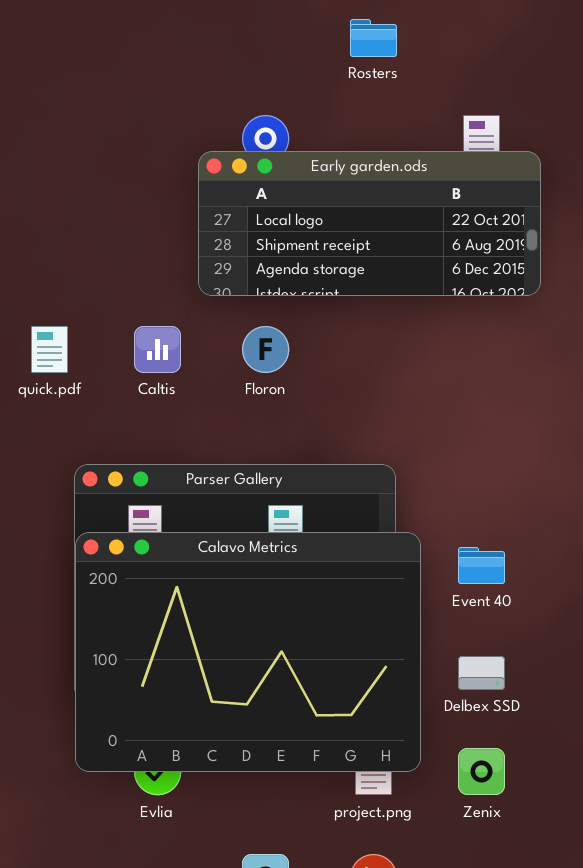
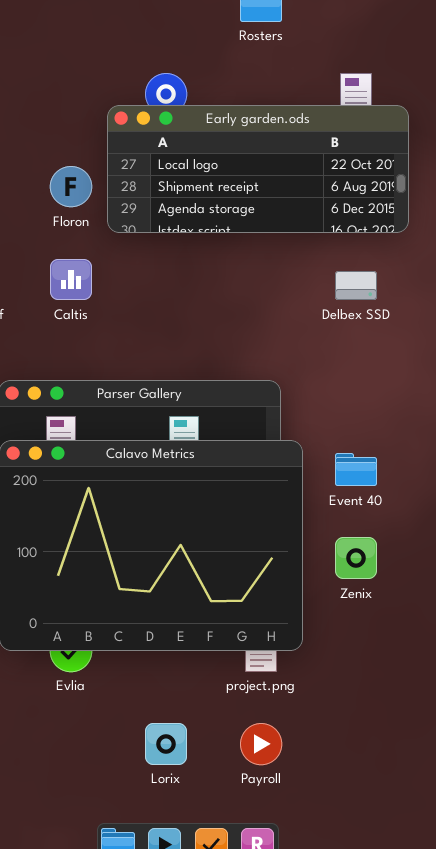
Floron: [242,326,289,373] -> [50,166,92,207], moved
Delbex SSD: [458,656,505,690] -> [335,271,377,300], moved
Zenix: [458,748,505,795] -> [335,537,377,579], moved

